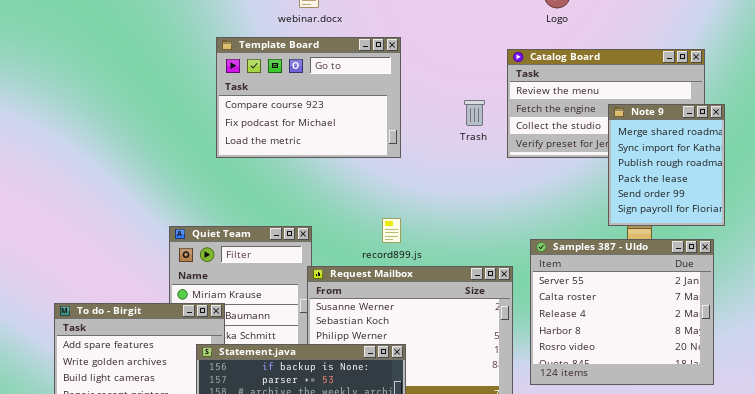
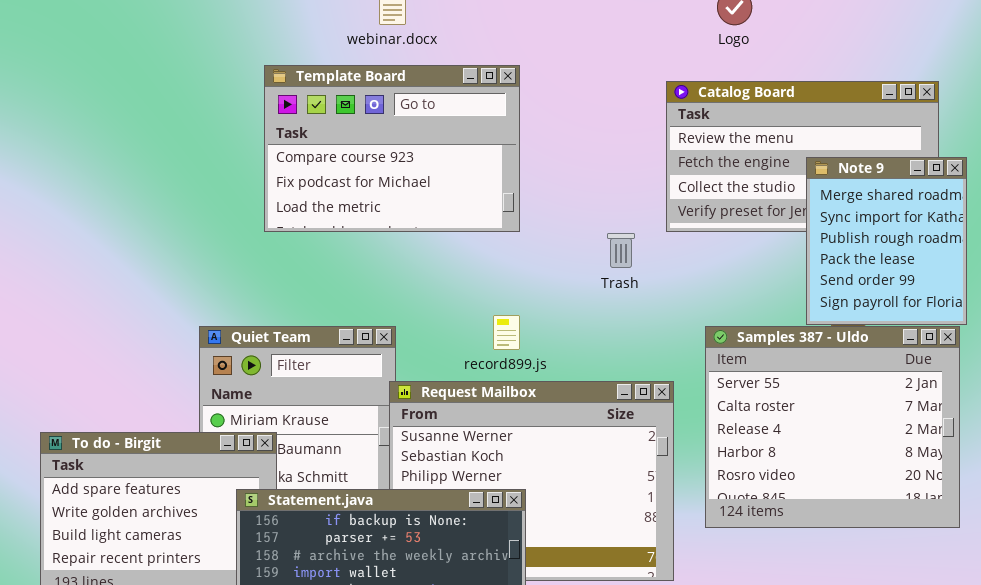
Trash: [464,100,485,126] -> [607,233,635,268], moved
Samples 387 - Uldo: [530,239,714,385] -> [705,326,960,528], moved

